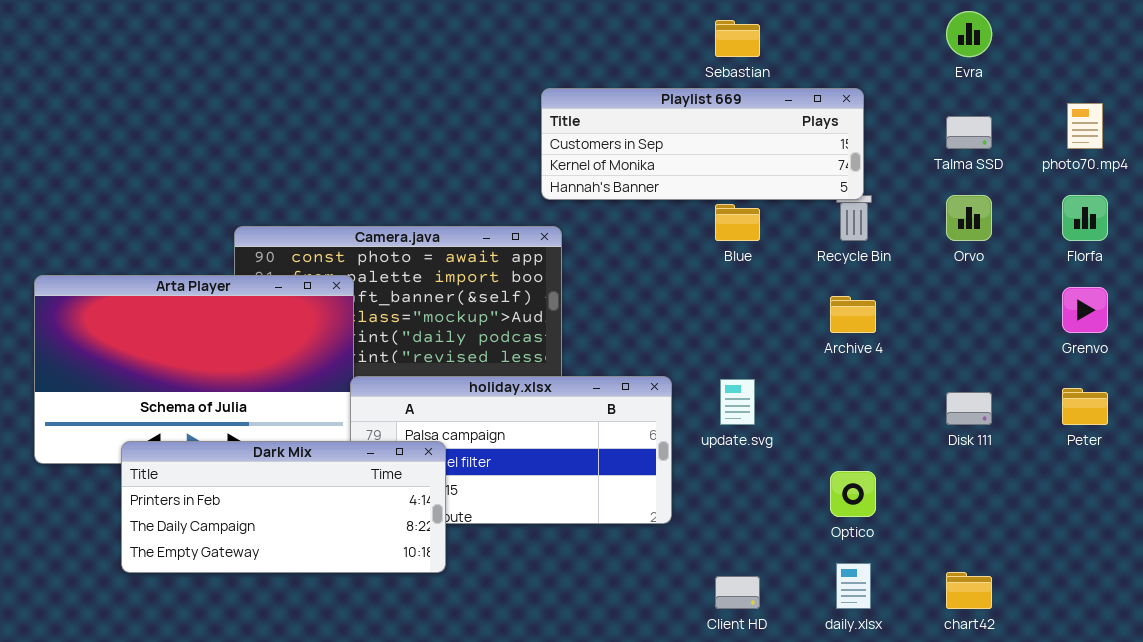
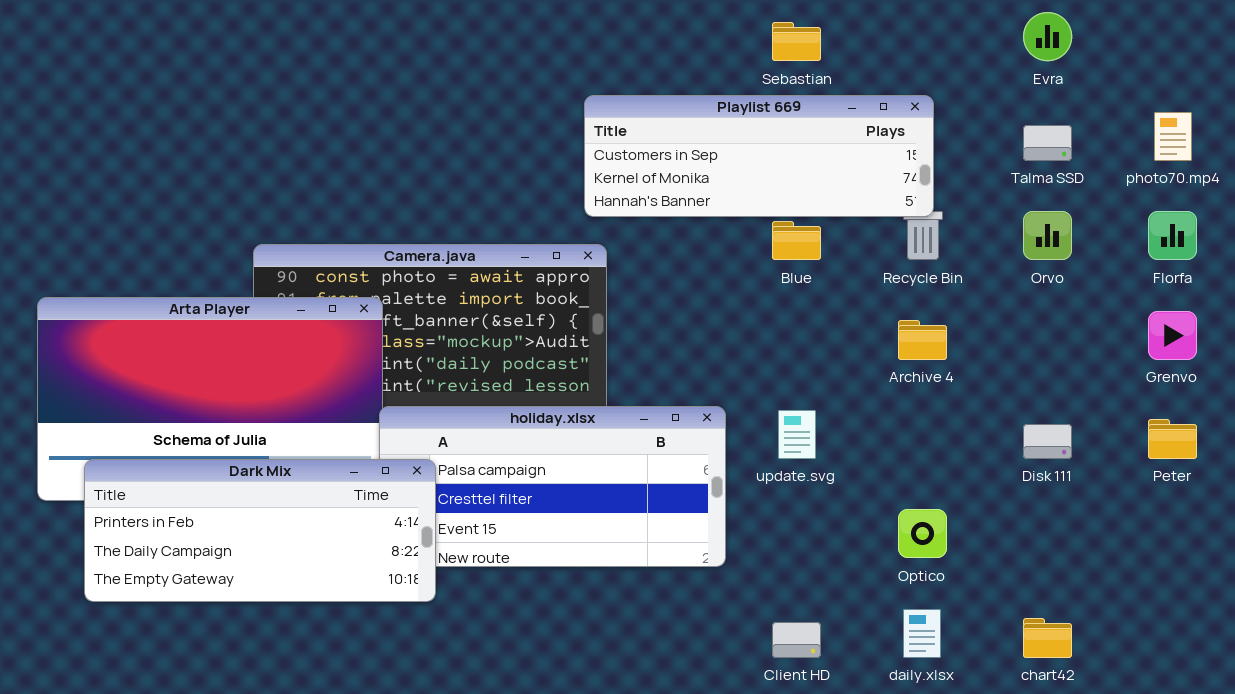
Dark Mix: [121,441,446,573] -> [84,459,436,602], moved

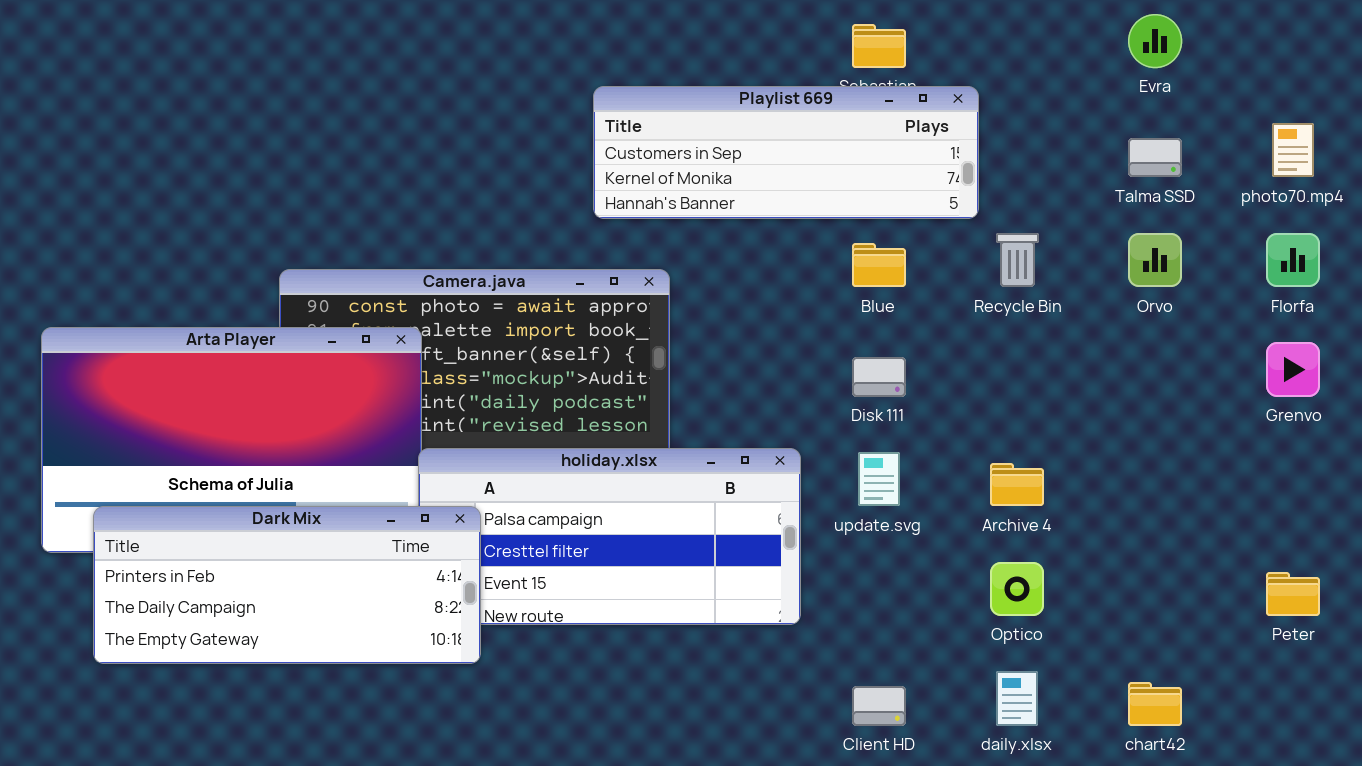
Playlist 669: [584,95,934,217] -> [593,86,979,219], moved
Archive 4: [898,320,947,360] -> [990,463,1044,506], moved
Peter: [1148,419,1197,459] -> [1266,572,1320,616], moved
Disk 111: [1023,424,1072,459] -> [852,357,906,397], moved

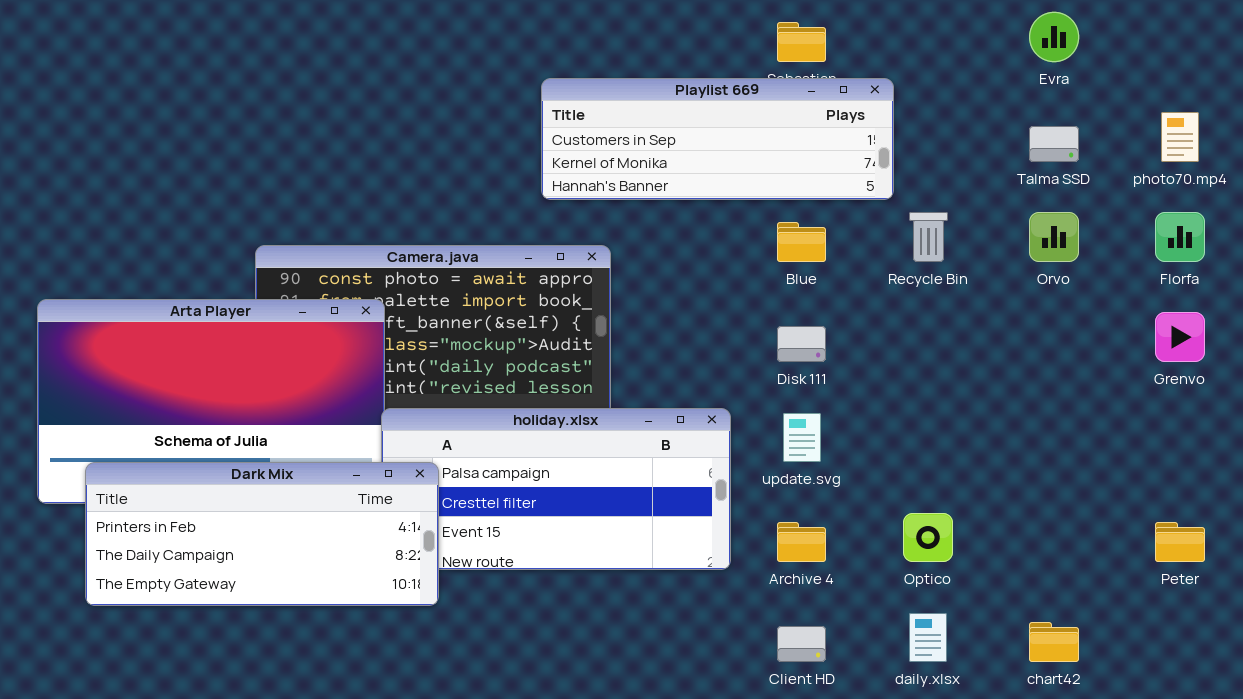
Archive 4: [990,463,1044,506] -> [777,522,826,562], moved

